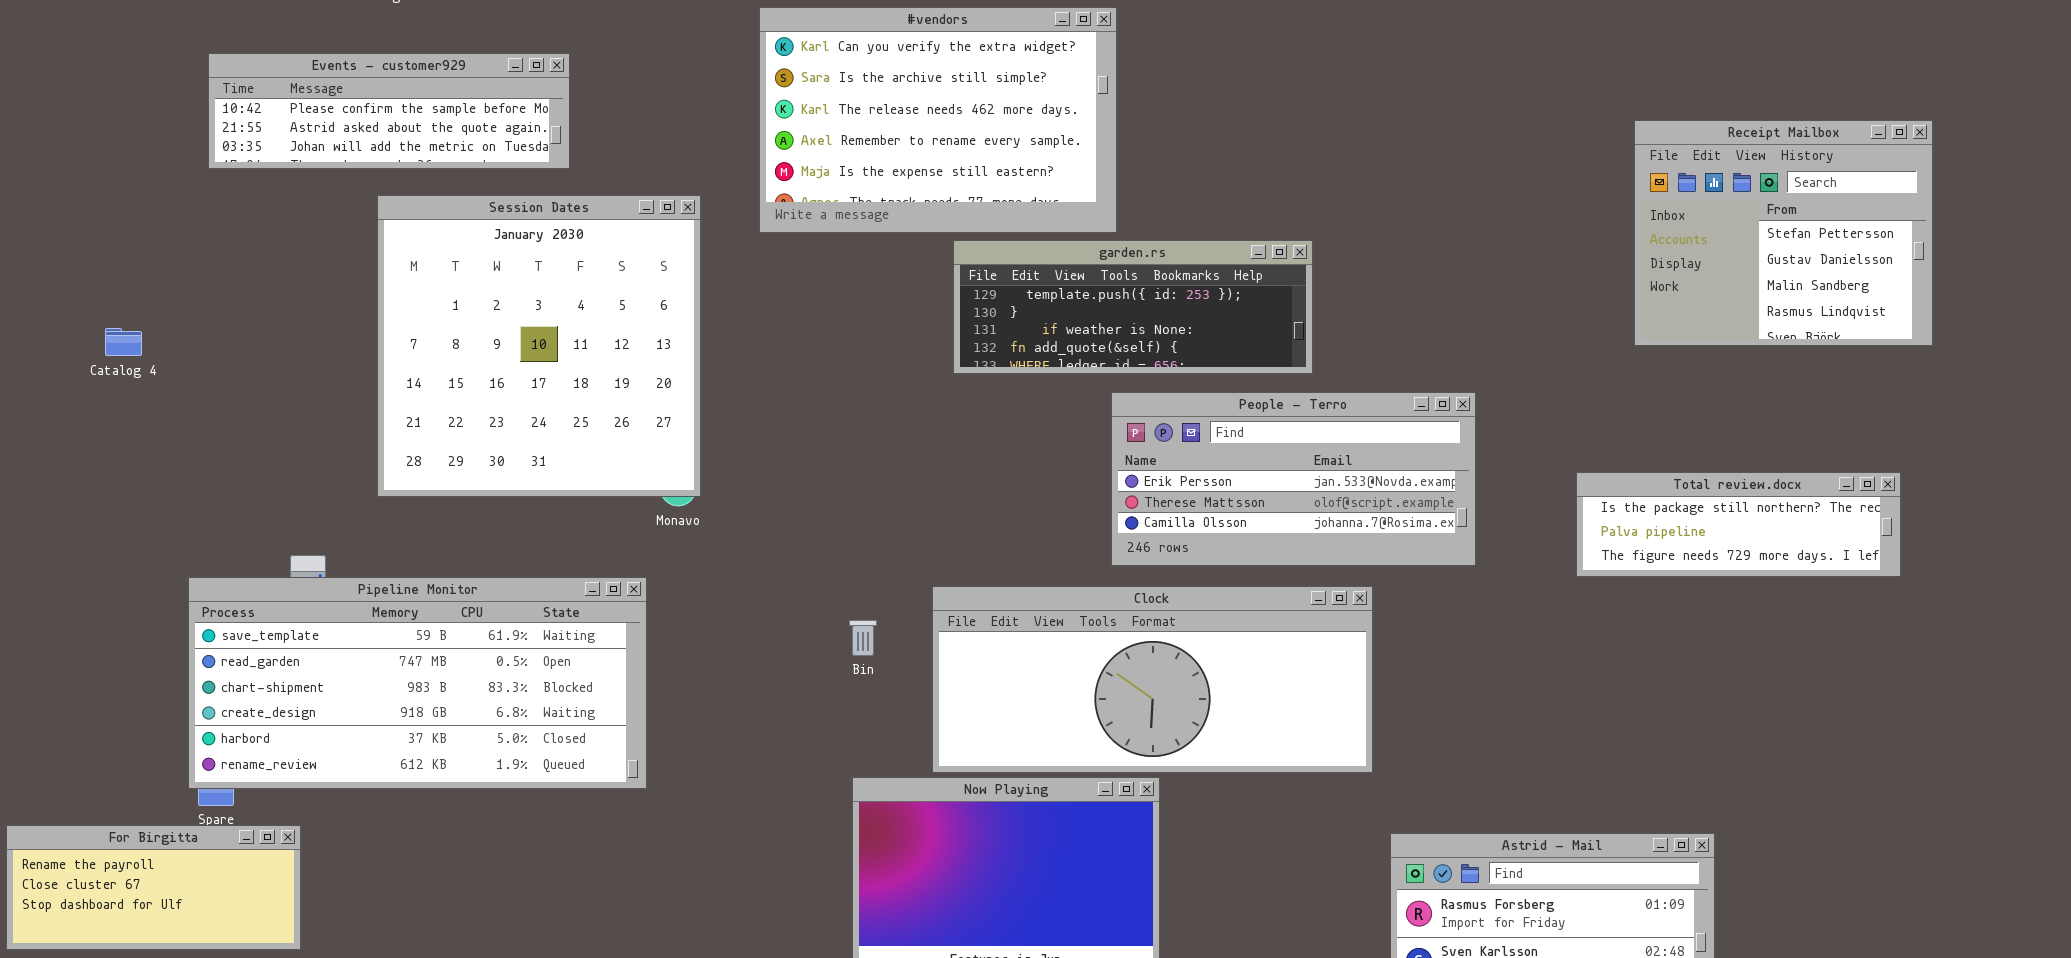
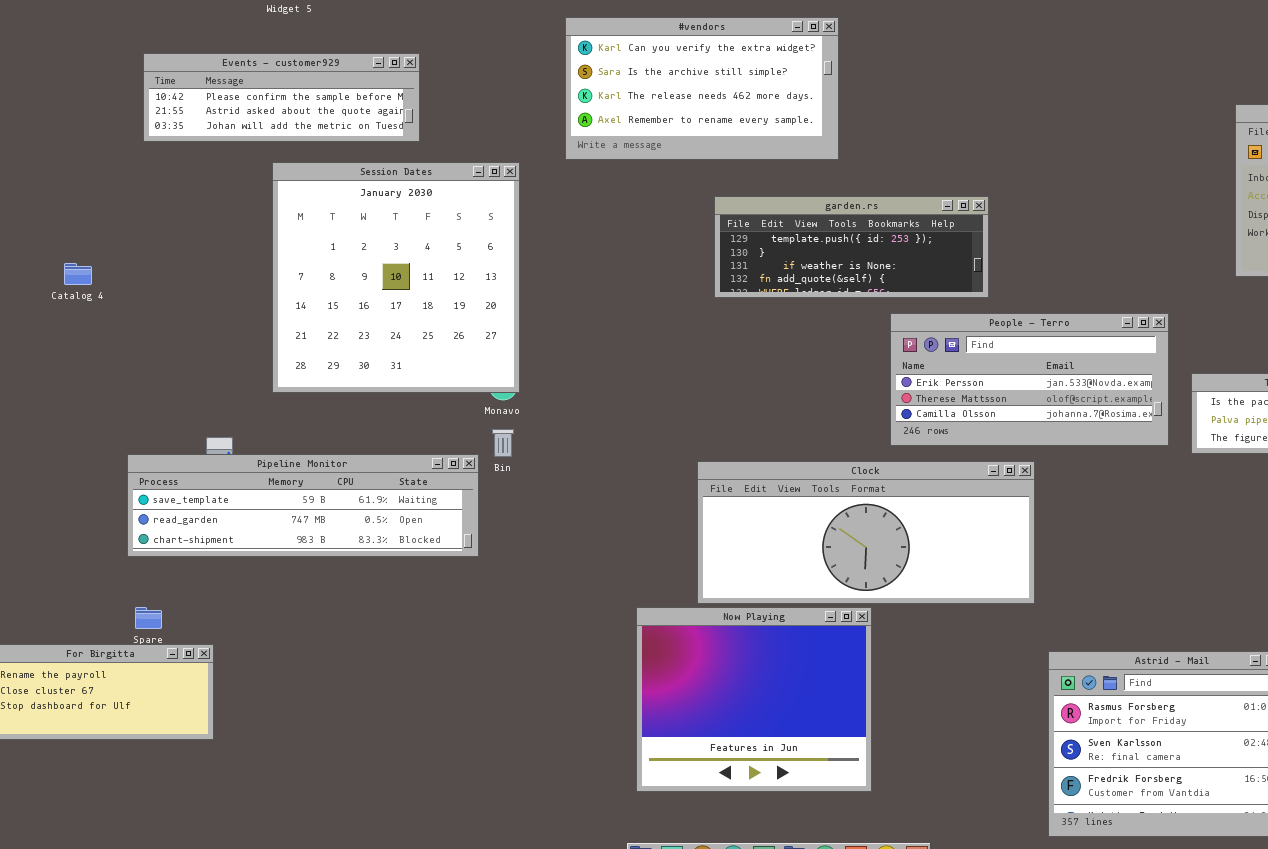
#vendors: [759,7,1117,233] -> [565,17,839,160], resized
People - Terro: [1111,392,1476,566] -> [890,313,1169,446], moved
Pipeline Monitor: [188,577,647,789] -> [127,454,479,557], resized
Bin: [849,620,877,656] -> [492,429,514,457], moved

